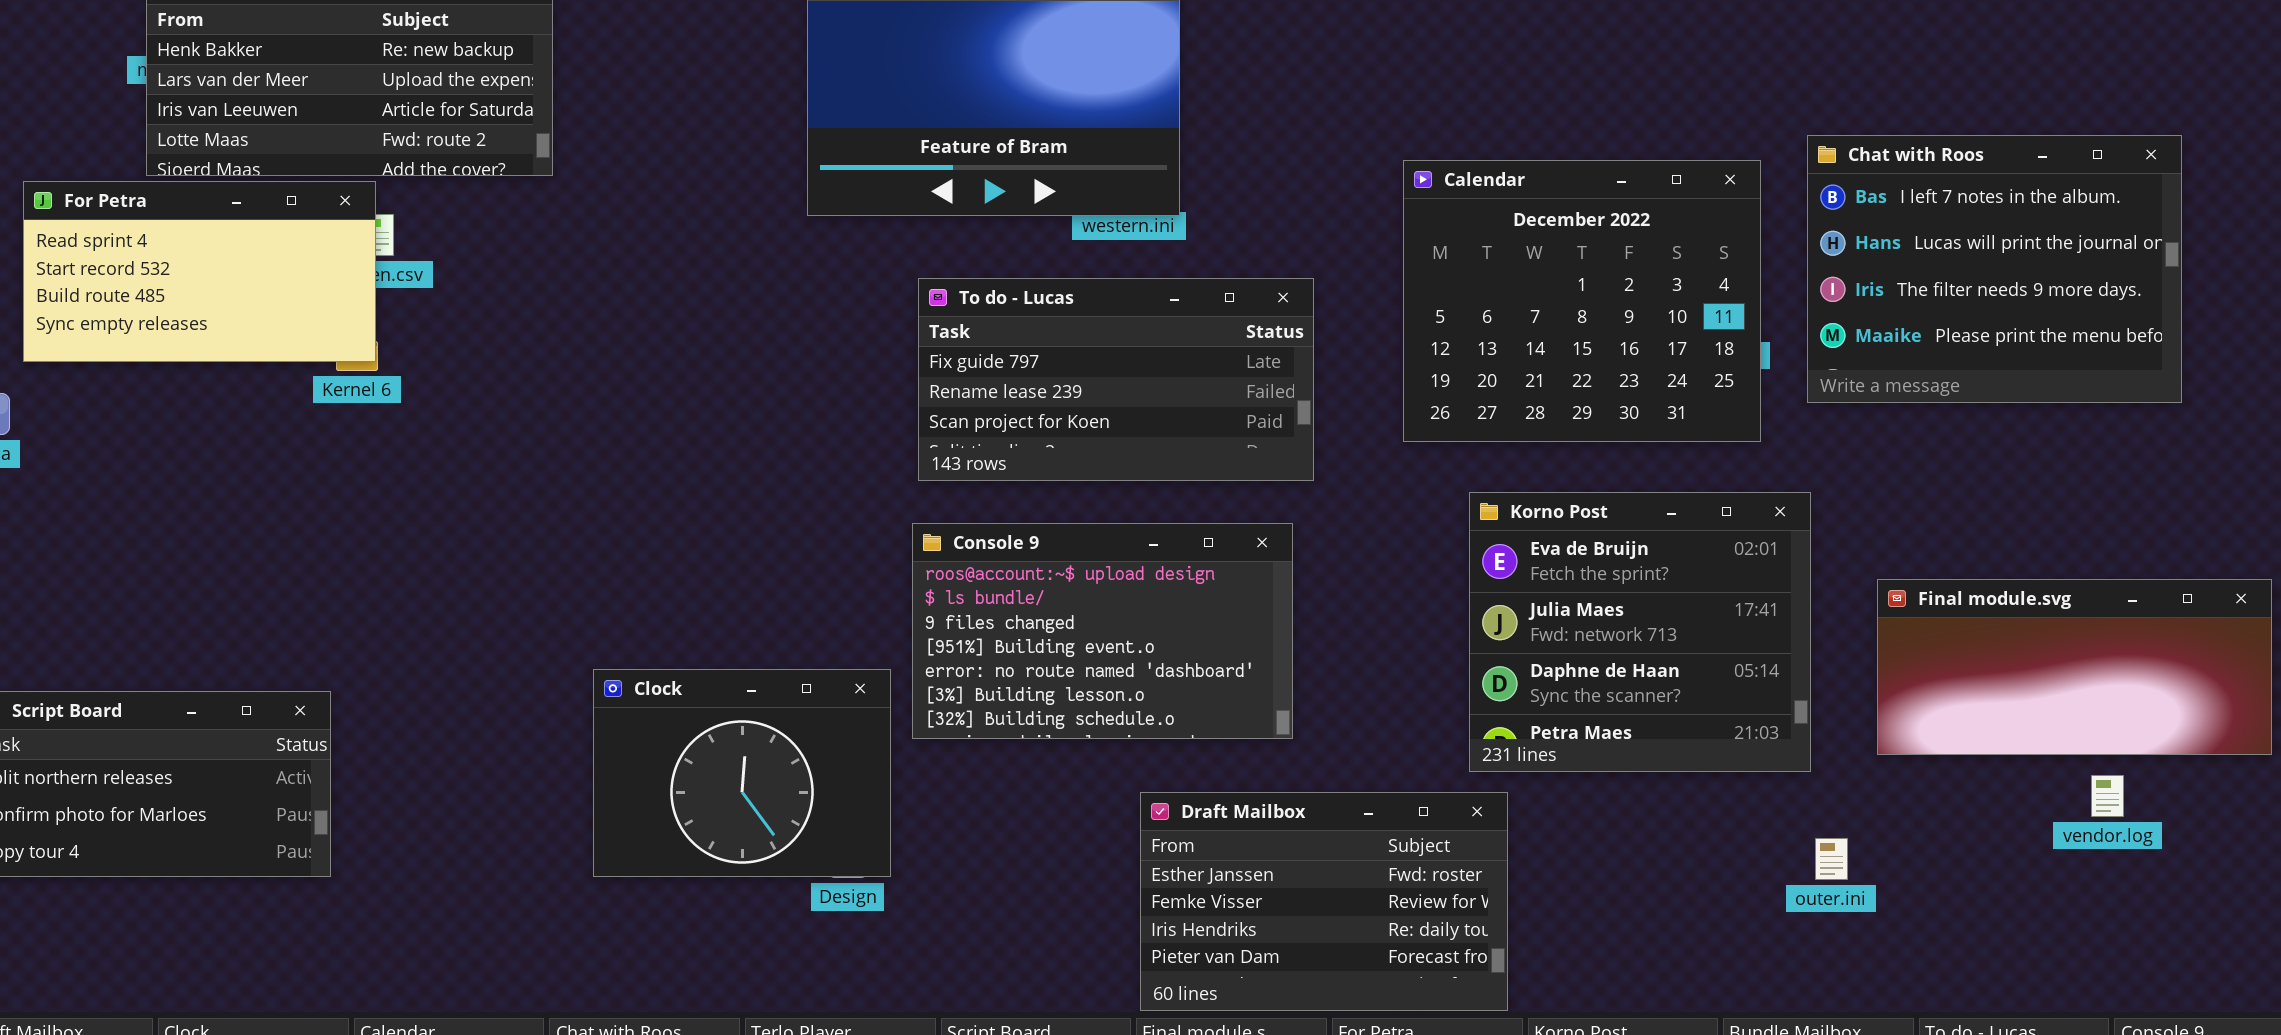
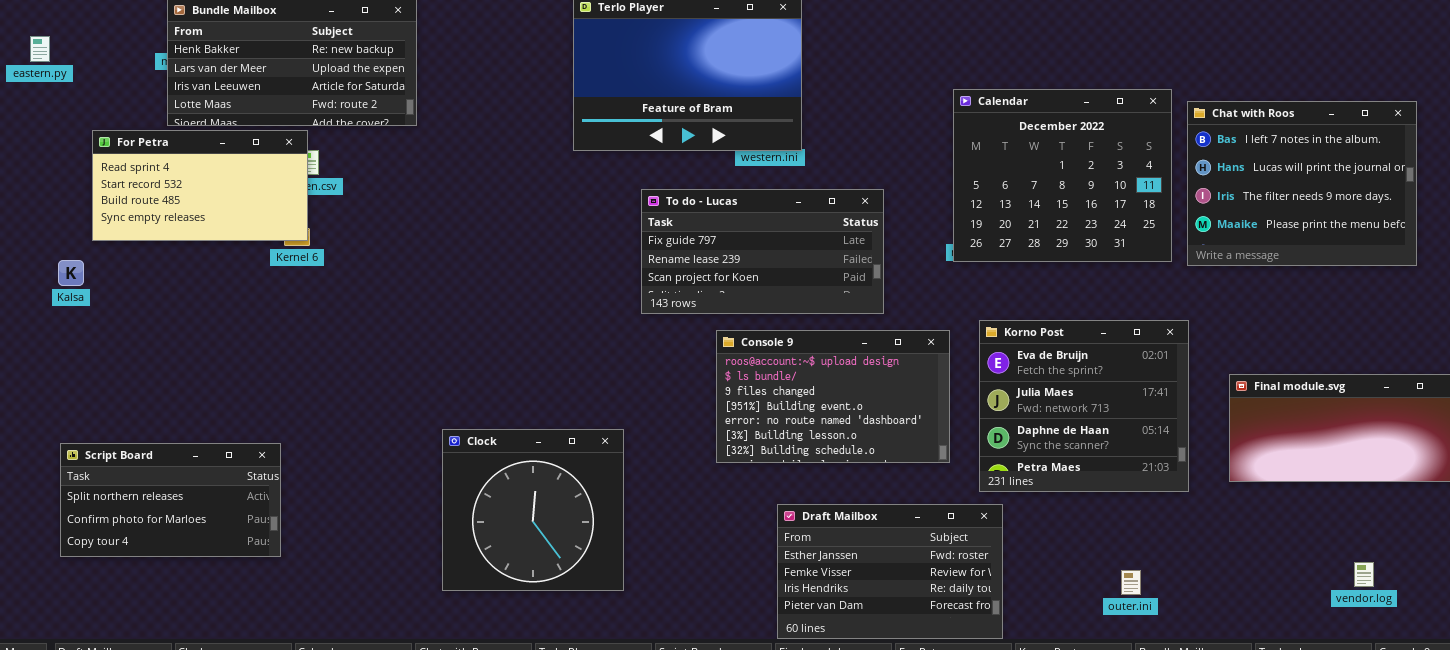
Calendar: [1403,160,1761,442] -> [953,89,1172,262], moved
Console 9: [912,523,1293,739] -> [716,330,950,463], moved
Clock: [593,669,891,877] -> [442,429,624,591], resized
vendor.log: [2091,775,2124,817] -> [1354,562,1374,587], moved
outer.ini: [1815,838,1848,880] -> [1121,570,1141,595], moved

